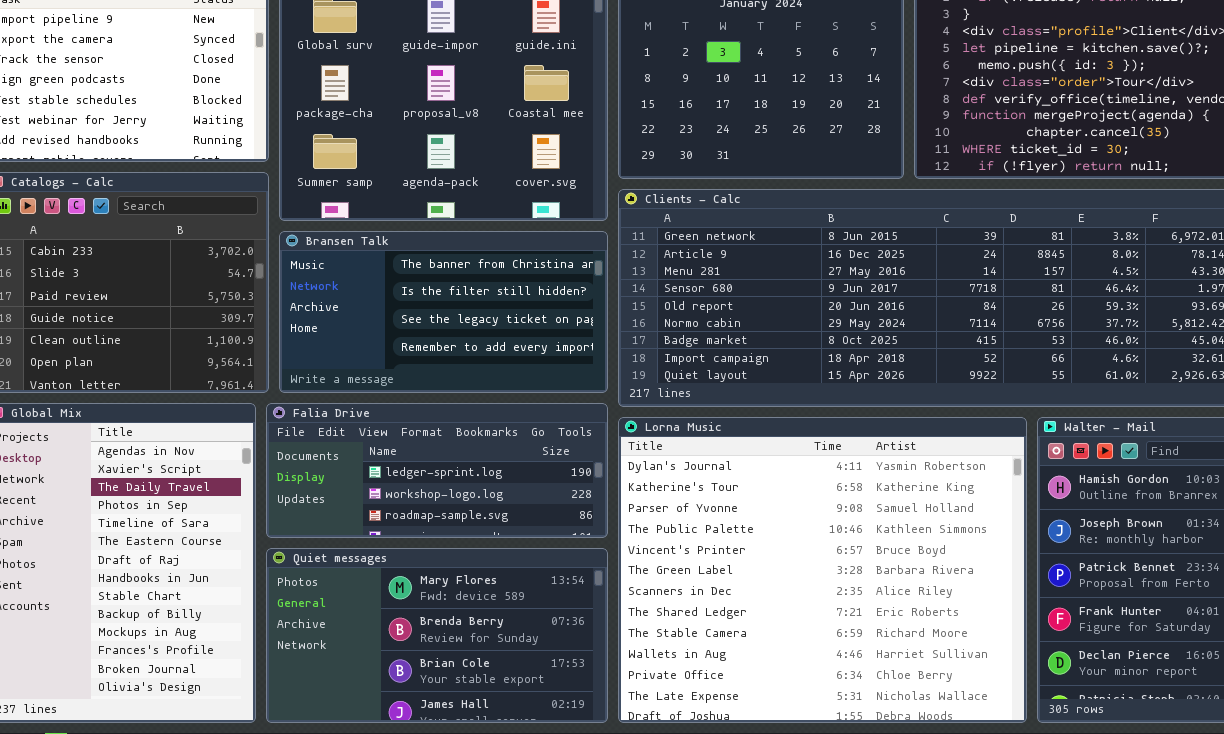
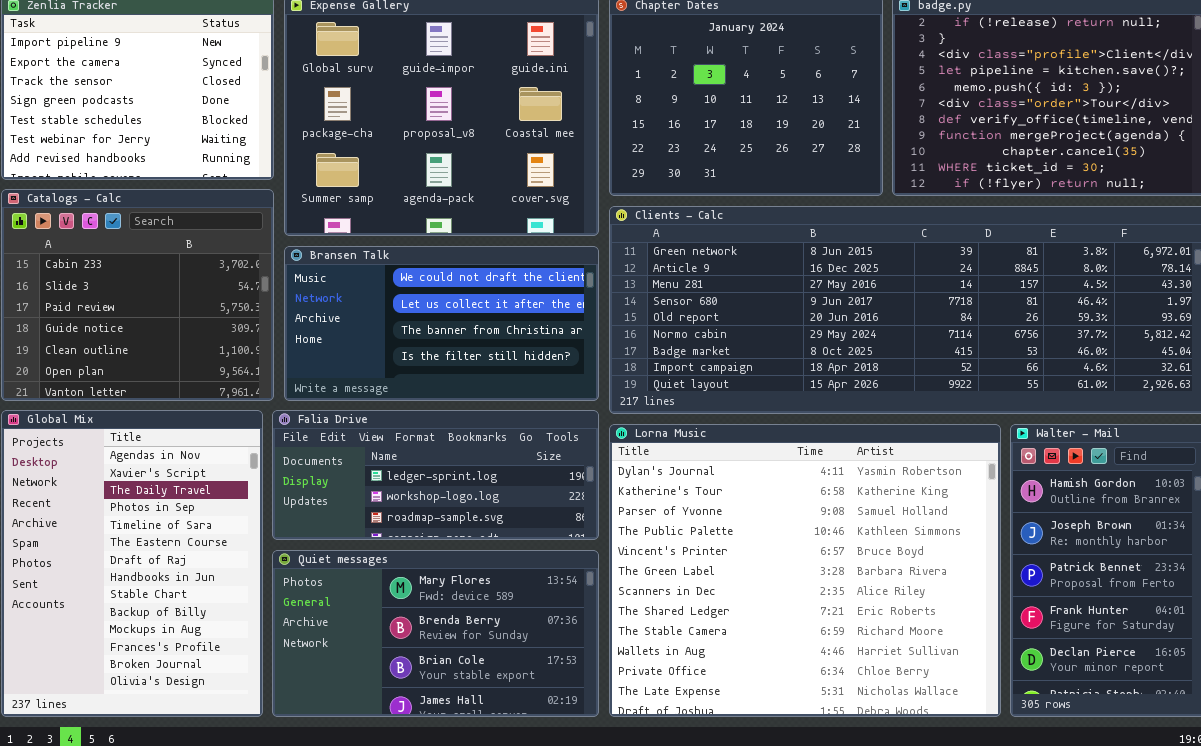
Bransen Talk: [279,231,608,393] -> [284,246,599,401], scrolled up 2 rows

